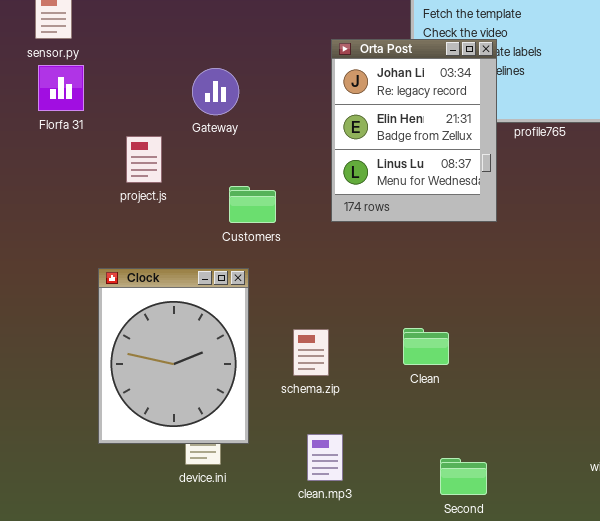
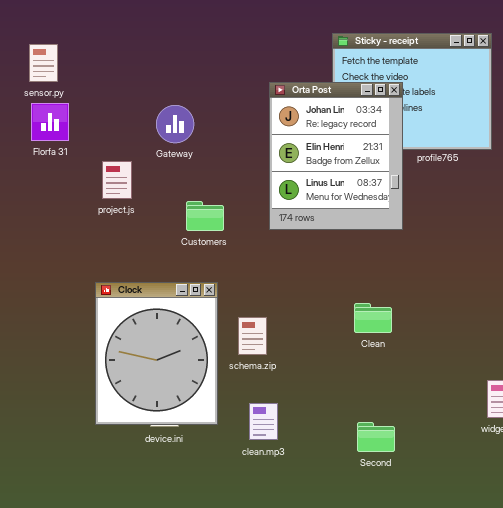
Clock: [98,268,249,444] -> [95,282,218,425], moved
Clean: [403,328,449,365] -> [354,303,392,333], moved

